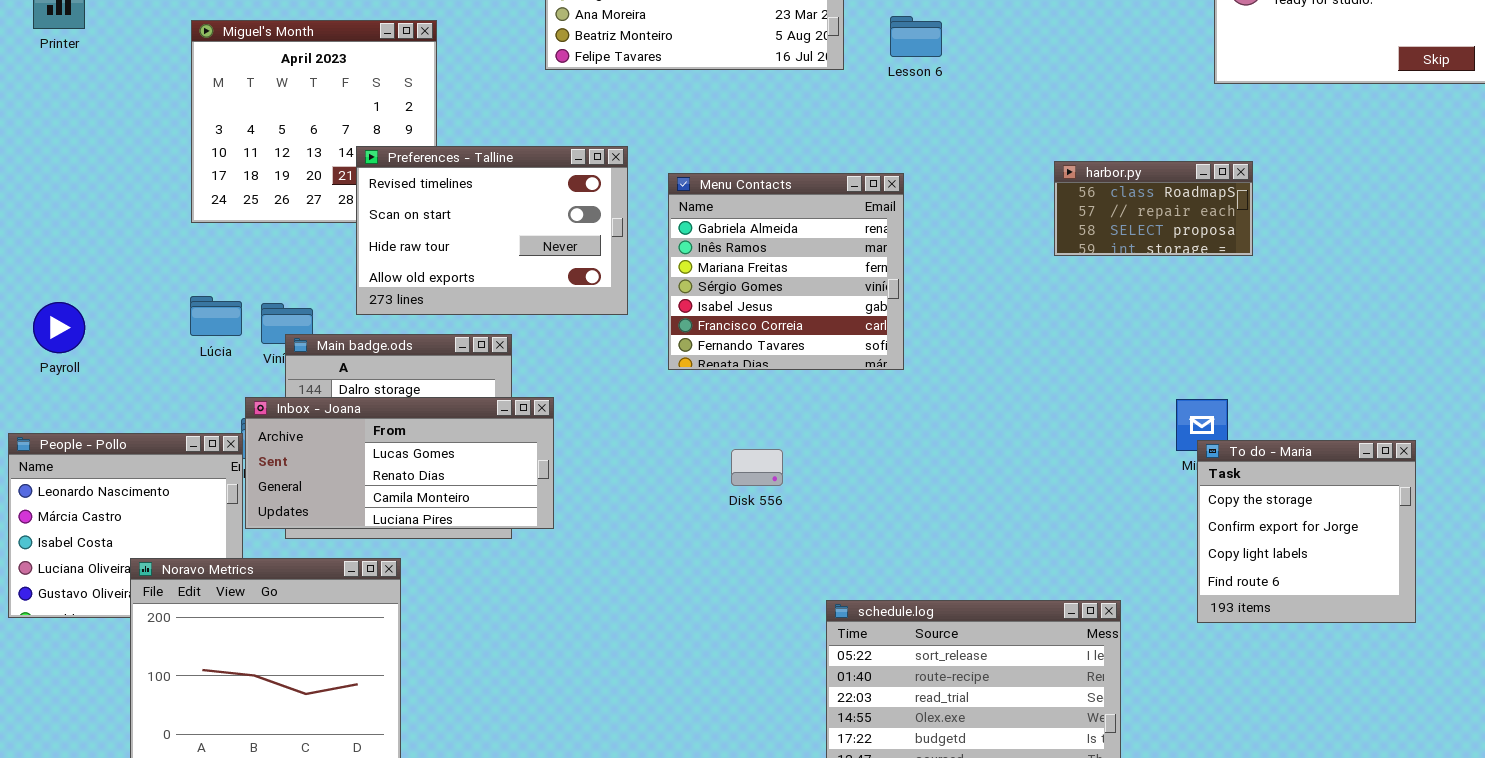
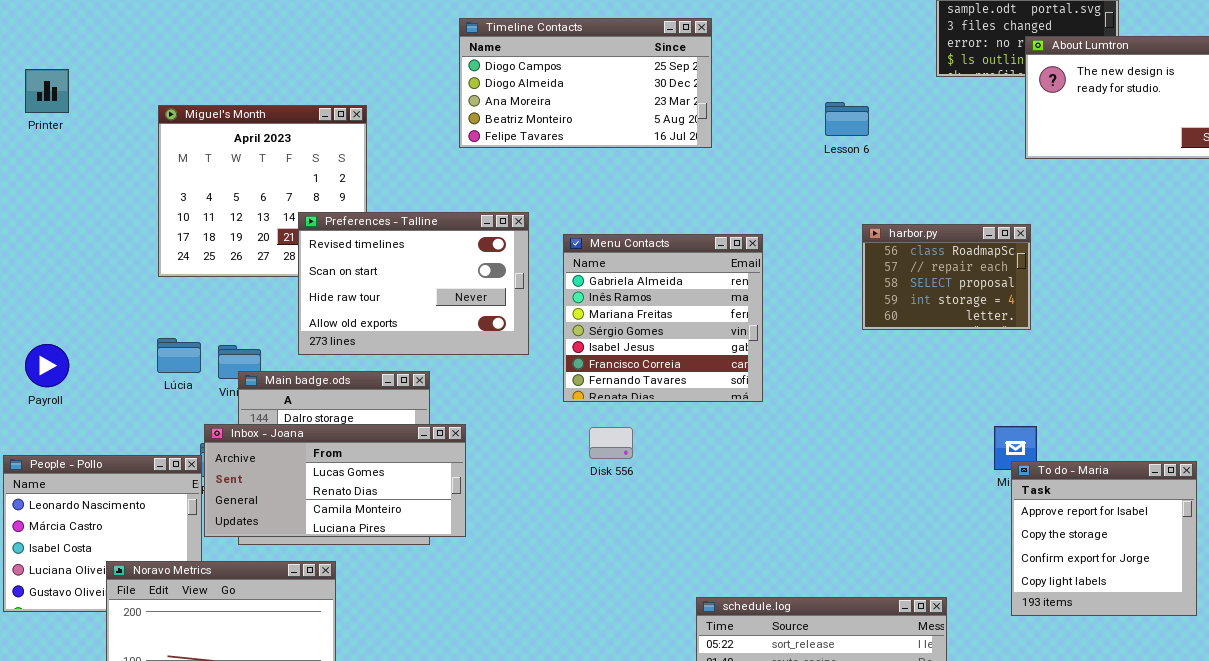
Lesson 6: [890,16,942,57] -> [825,102,869,136], moved
harbor.py: [1054,161,1253,256] -> [862,224,1031,330], moved, resized
To do - Maria: [1197,440,1416,623] -> [1011,461,1197,616], scrolled up 1 row
Disk 556: [731,449,783,486] -> [589,427,633,459], moved

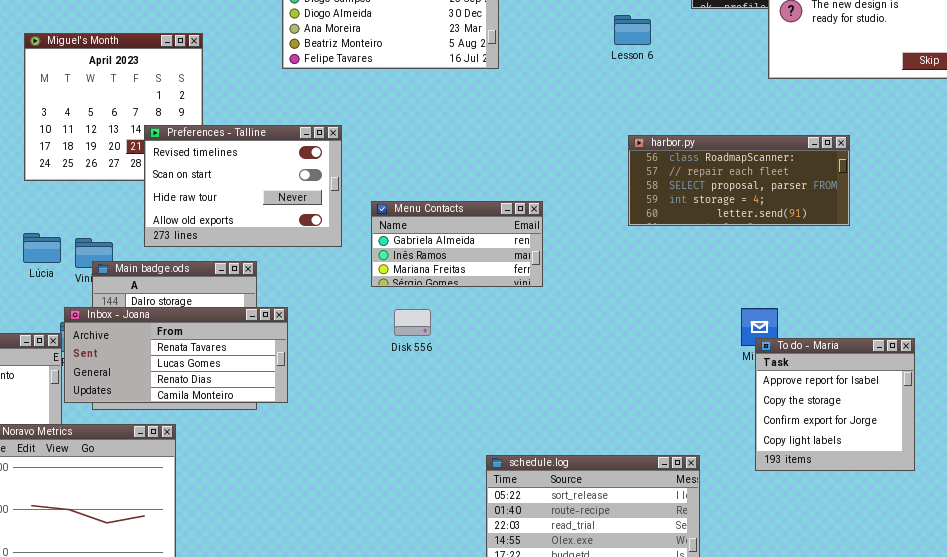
Lesson 6: [825,102,869,136] -> [614,15,651,45], moved
harbor.py: [862,224,1031,330] -> [628,135,850,226], resized
Menu Contacts: [563,234,763,402] -> [371,201,543,287], resized
Inbox - Joana: [204,424,466,537] -> [64,307,288,403], scrolled up 1 row

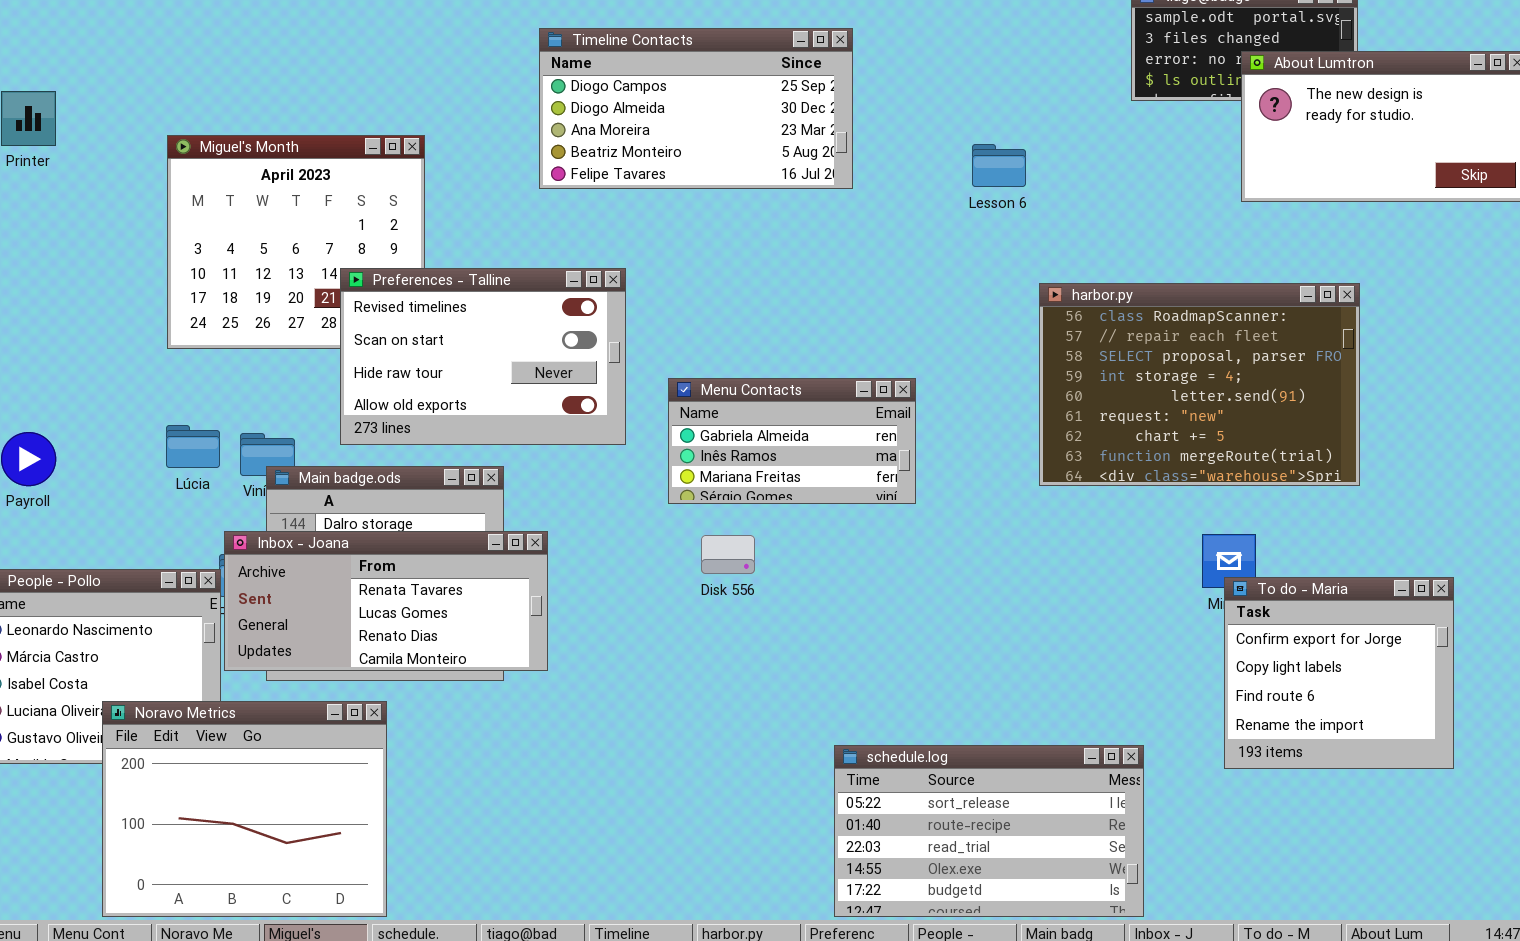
Lesson 6: [614,15,651,45] -> [972,144,1026,187], moved
harbor.py: [628,135,850,226] -> [1039,283,1360,486], resized
To do - Maria: [755,338,915,471] -> [1224,577,1454,769], scrolled down 2 rows

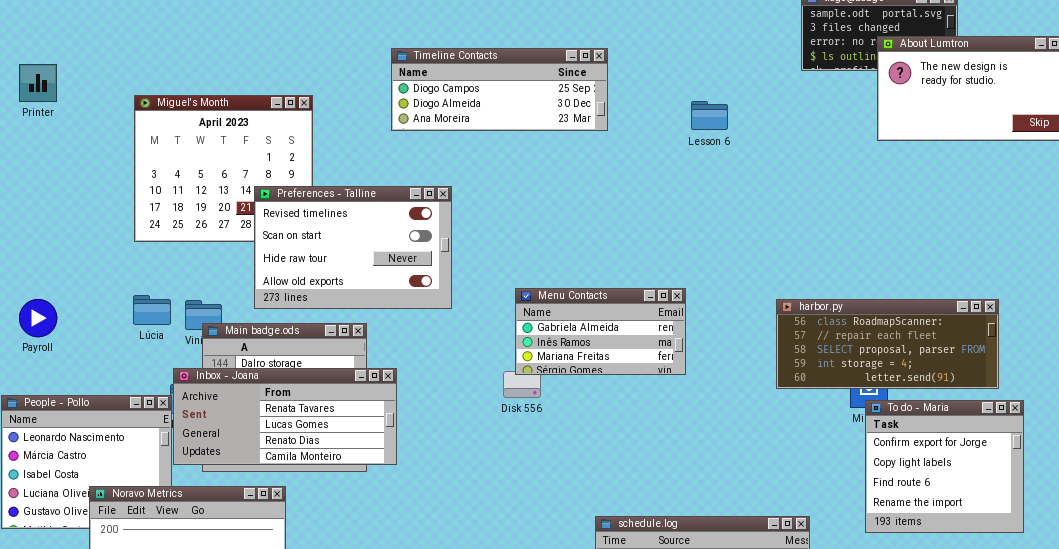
Timeline Contacts: [539,28,853,189] -> [391,48,608,131], resized
harbor.py: [1039,283,1360,486] -> [776,299,999,389], moved, resized
Menu Contacts: [668,378,916,504] -> [515,288,686,375], moved

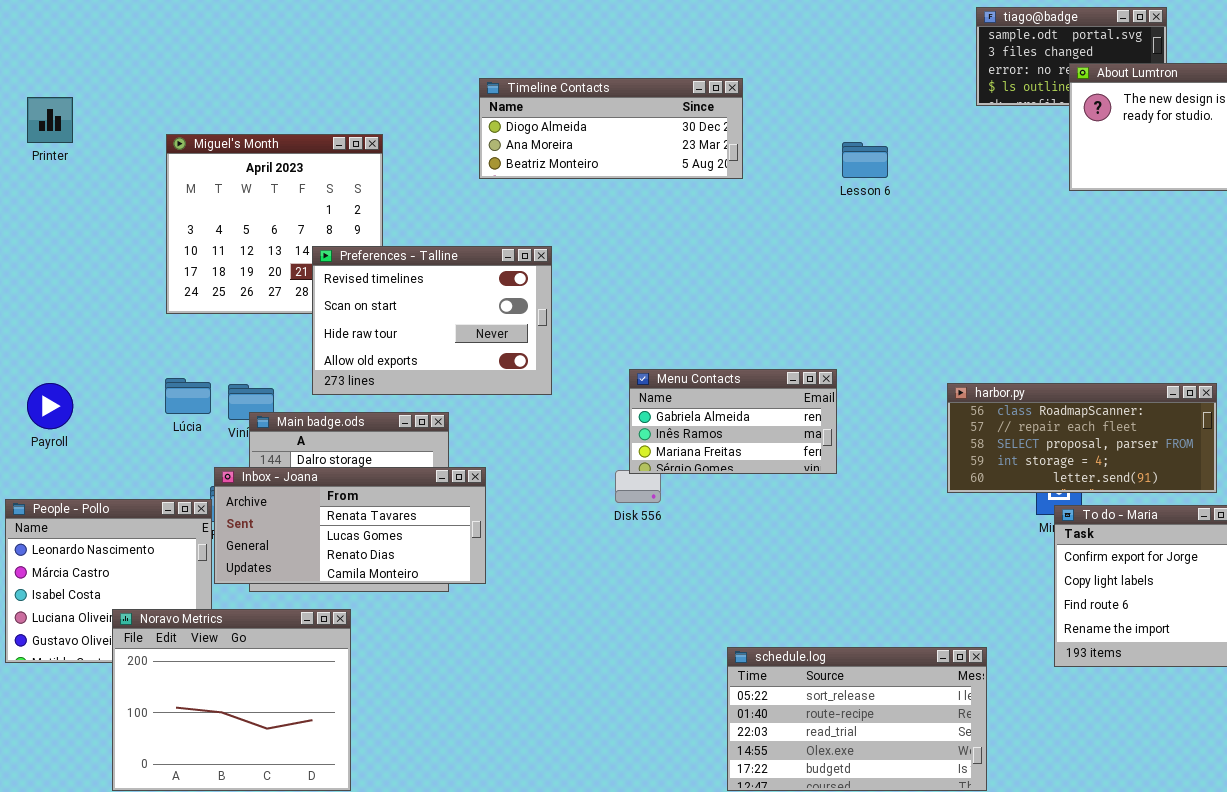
Timeline Contacts: [391,48,608,131] -> [479,78,743,179], scrolled down 1 row

